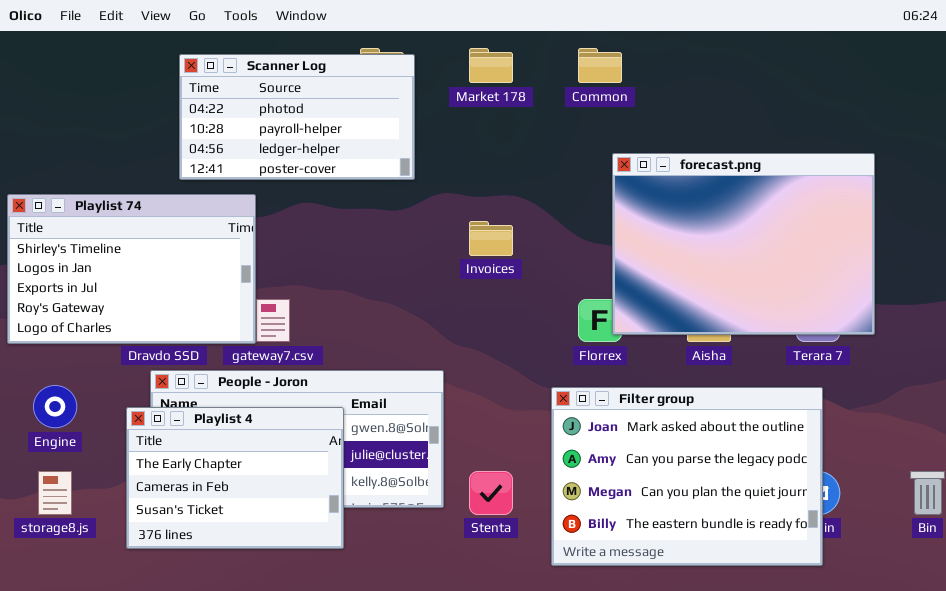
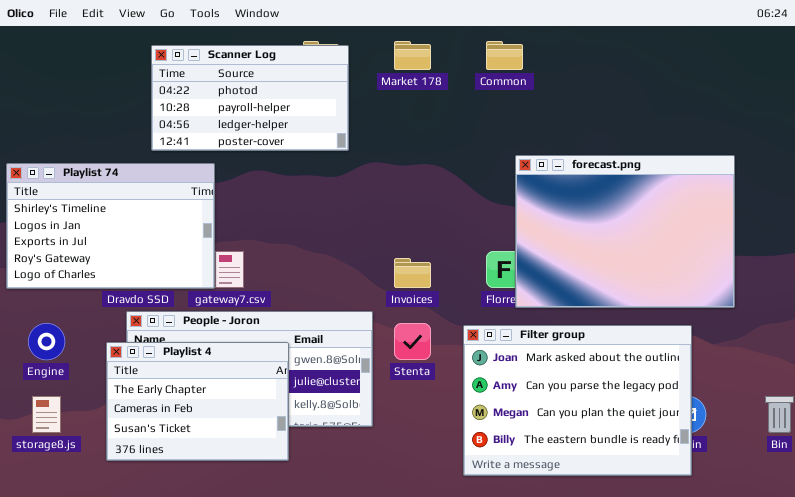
forecast.png: [612,153,875,335] -> [515,155,735,308], moved
Invoices: [469,221,513,256] -> [394,258,431,288], moved
Stenta: [469,471,513,515] -> [394,323,431,360], moved

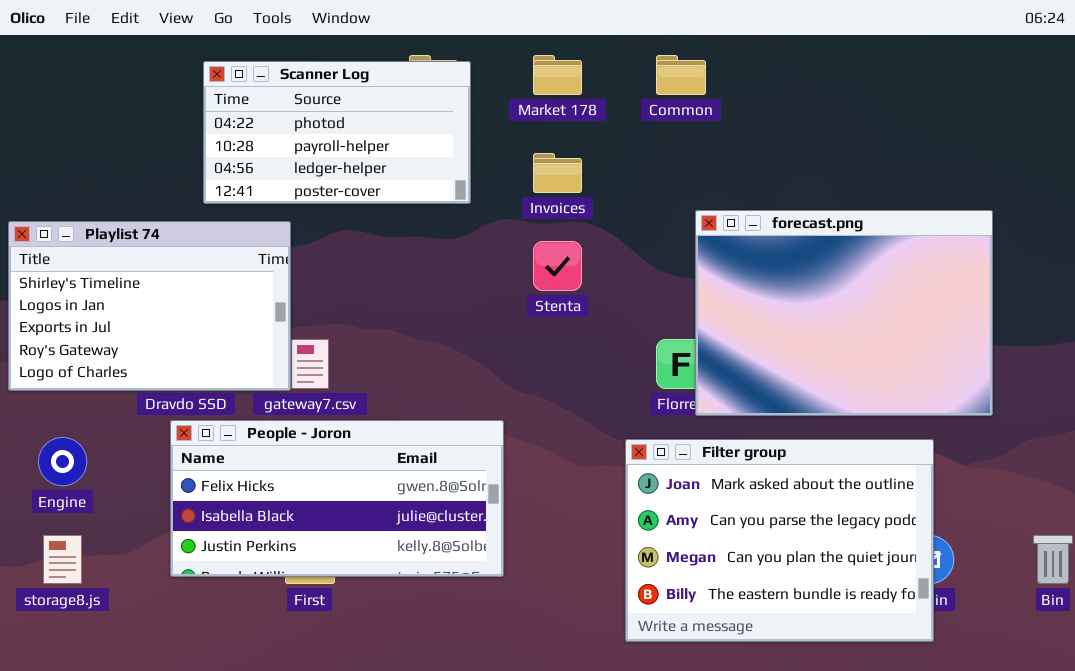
Invoices: [394,258,431,288] -> [533,153,582,193], moved
Stenta: [394,323,431,360] -> [533,241,582,291], moved
Playlist 4: [106,342,289,461] -> none, closed

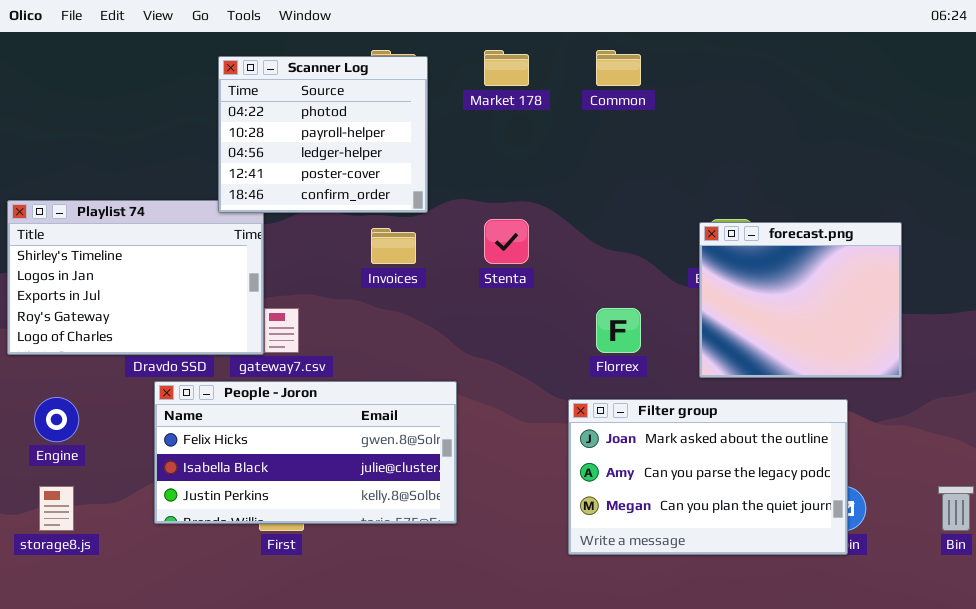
Scanner Log: [203,61,471,204] -> [218,56,428,213], resized
Invoices: [533,153,582,193] -> [371,228,416,264], moved
forecast.png: [695,210,993,416] -> [699,222,902,378], resized
Filter group: [625,439,934,642] -> [568,399,848,555], resized

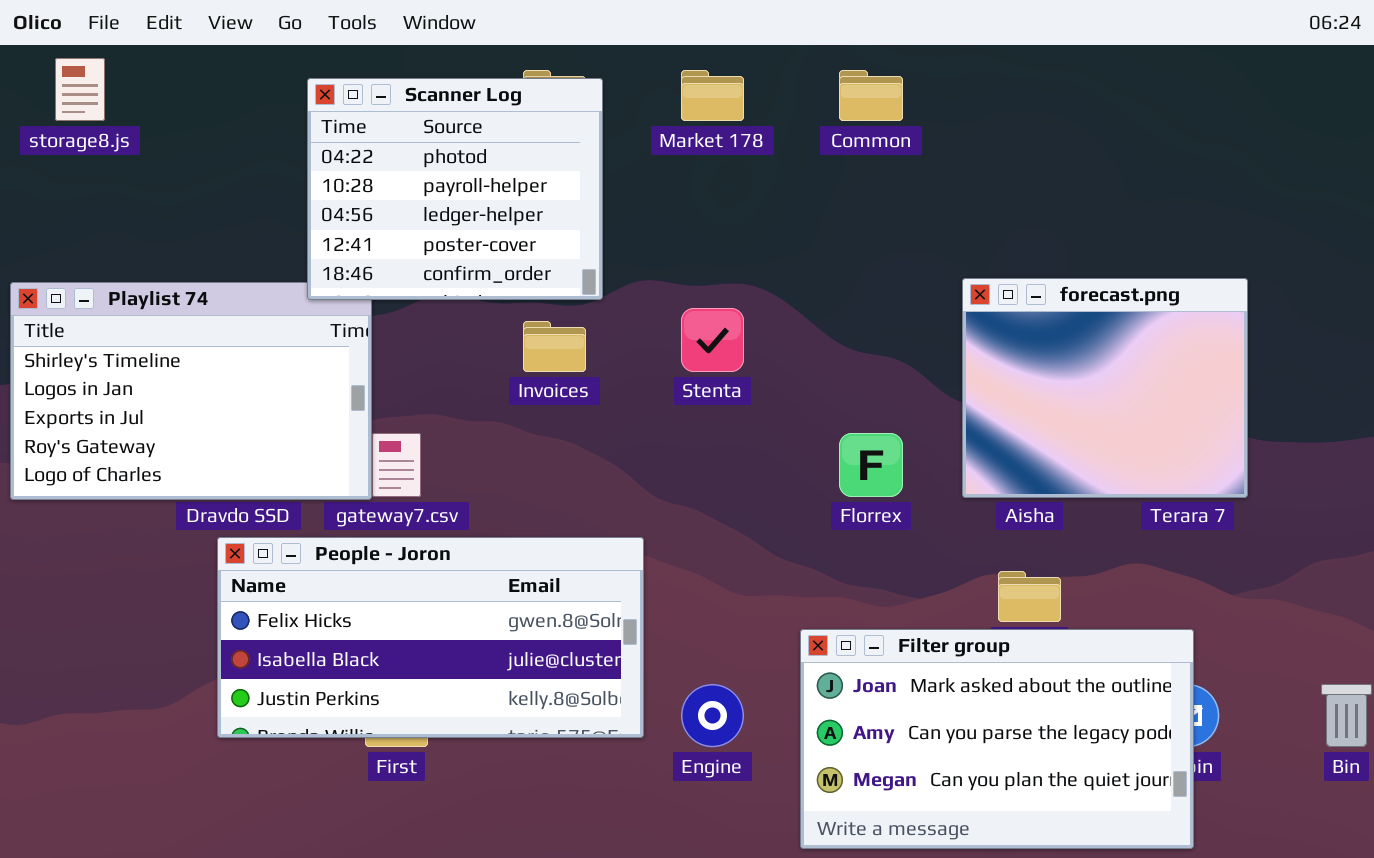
forecast.png: [699,222,902,378] -> [962,278,1248,498], moved
Engine: [34,397,79,442] -> [681,684,744,747], moved
Filter group: [568,399,848,555] -> [800,629,1194,849], moved
storage8.js: [39,486,74,531] -> [55,58,105,121], moved

